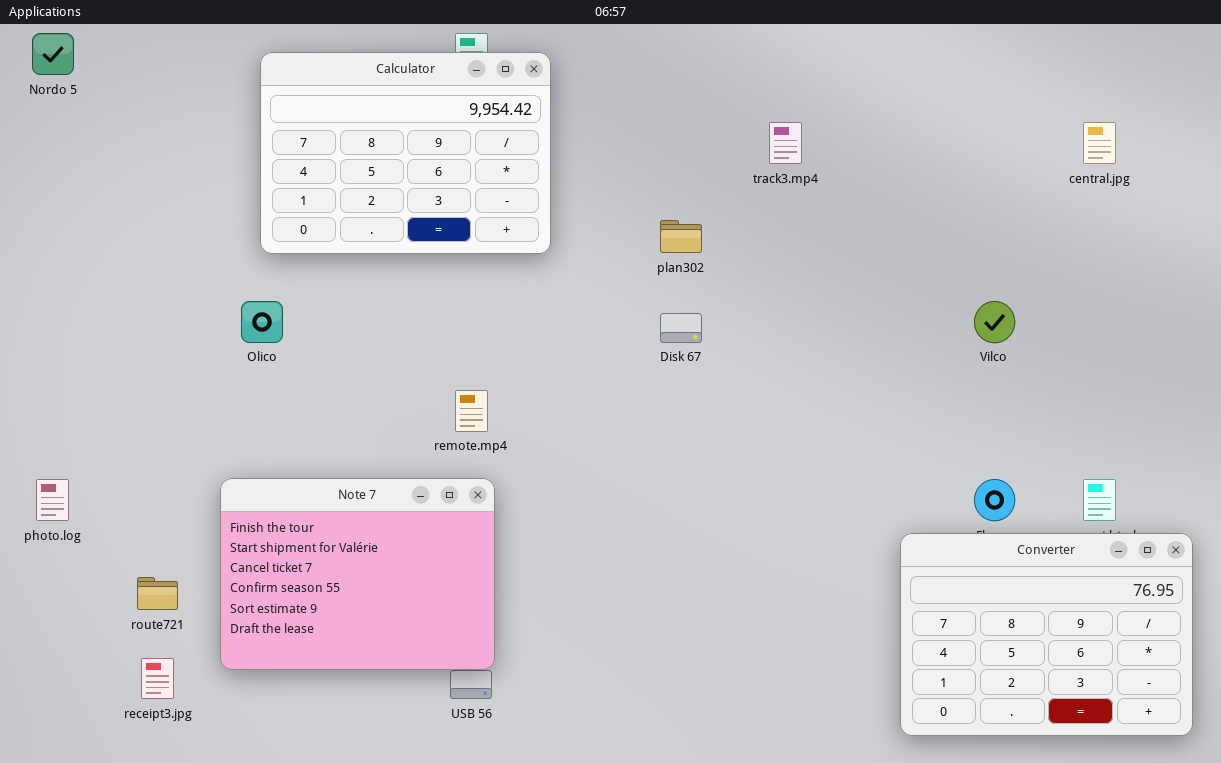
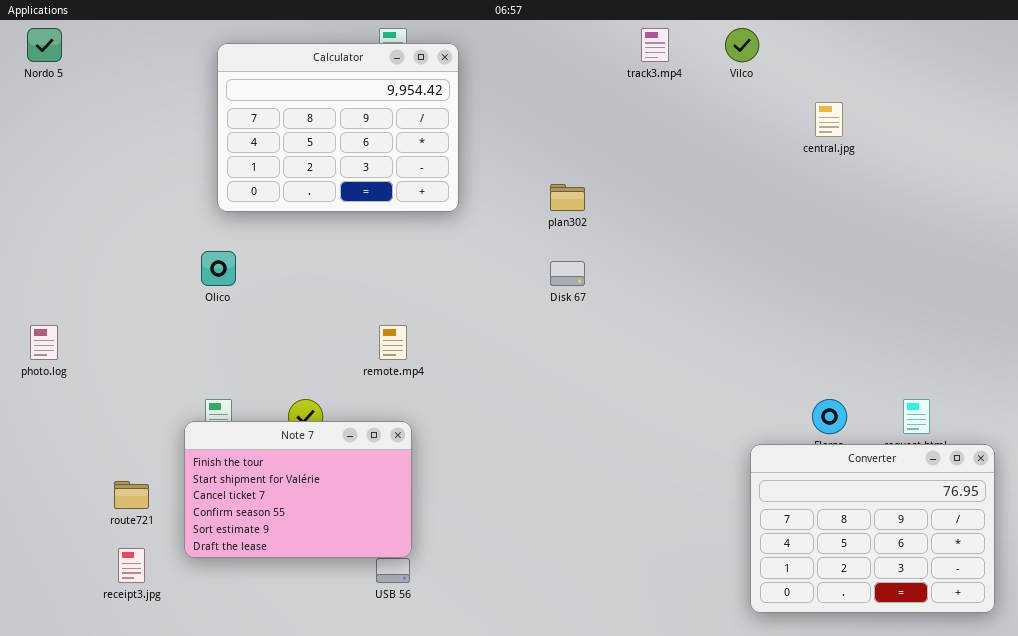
track3.mp4: [769,122,802,164] -> [641,28,669,62], moved
central.jpg: [1083,122,1116,164] -> [815,102,843,137], moved
Vilco: [974,301,1015,343] -> [725,28,759,62], moved
Note 7: [220,478,495,670] -> [184,421,412,558], resized
photo.log: [36,479,69,521] -> [30,325,58,360], moved

